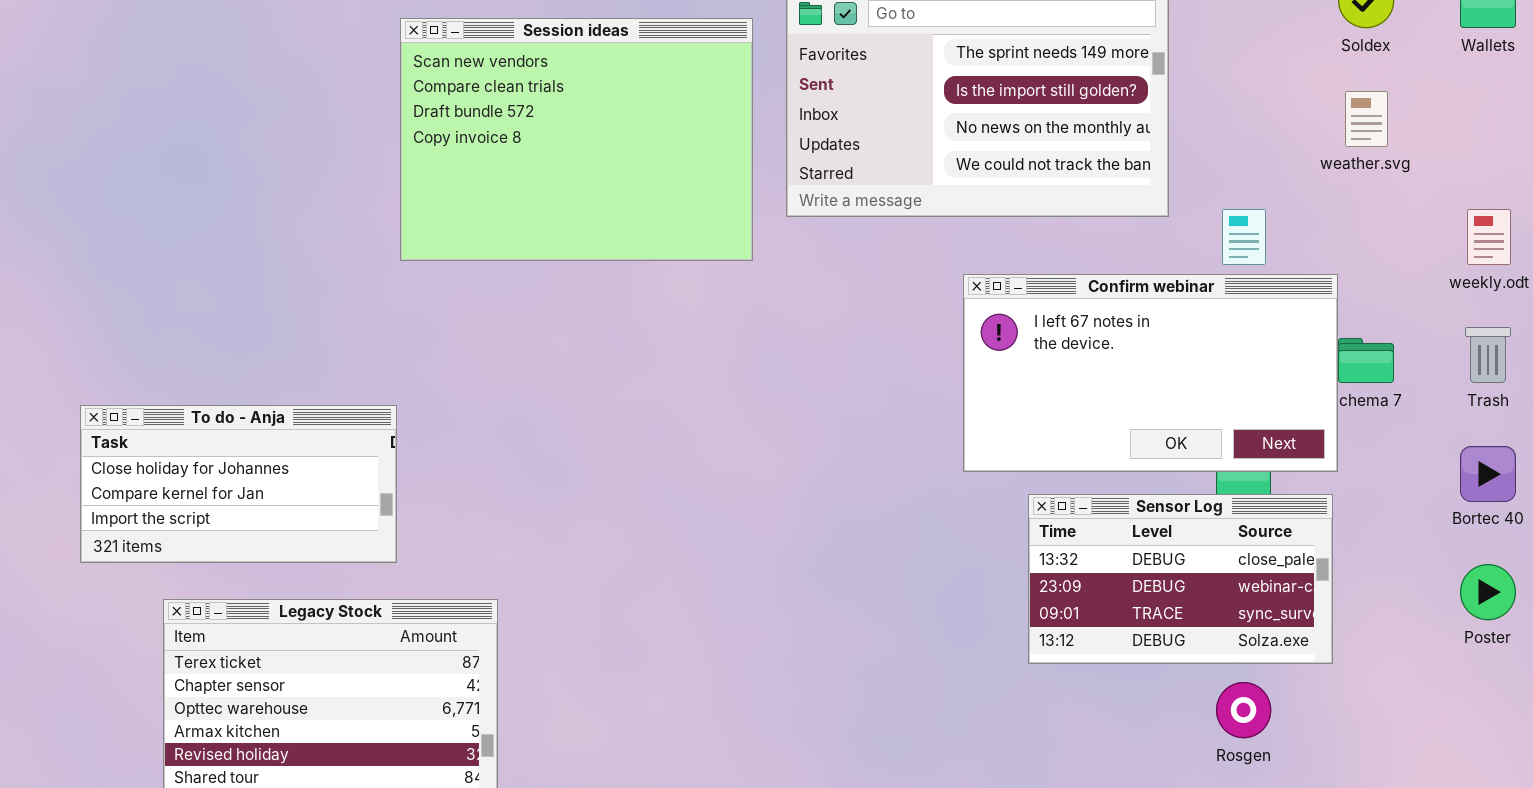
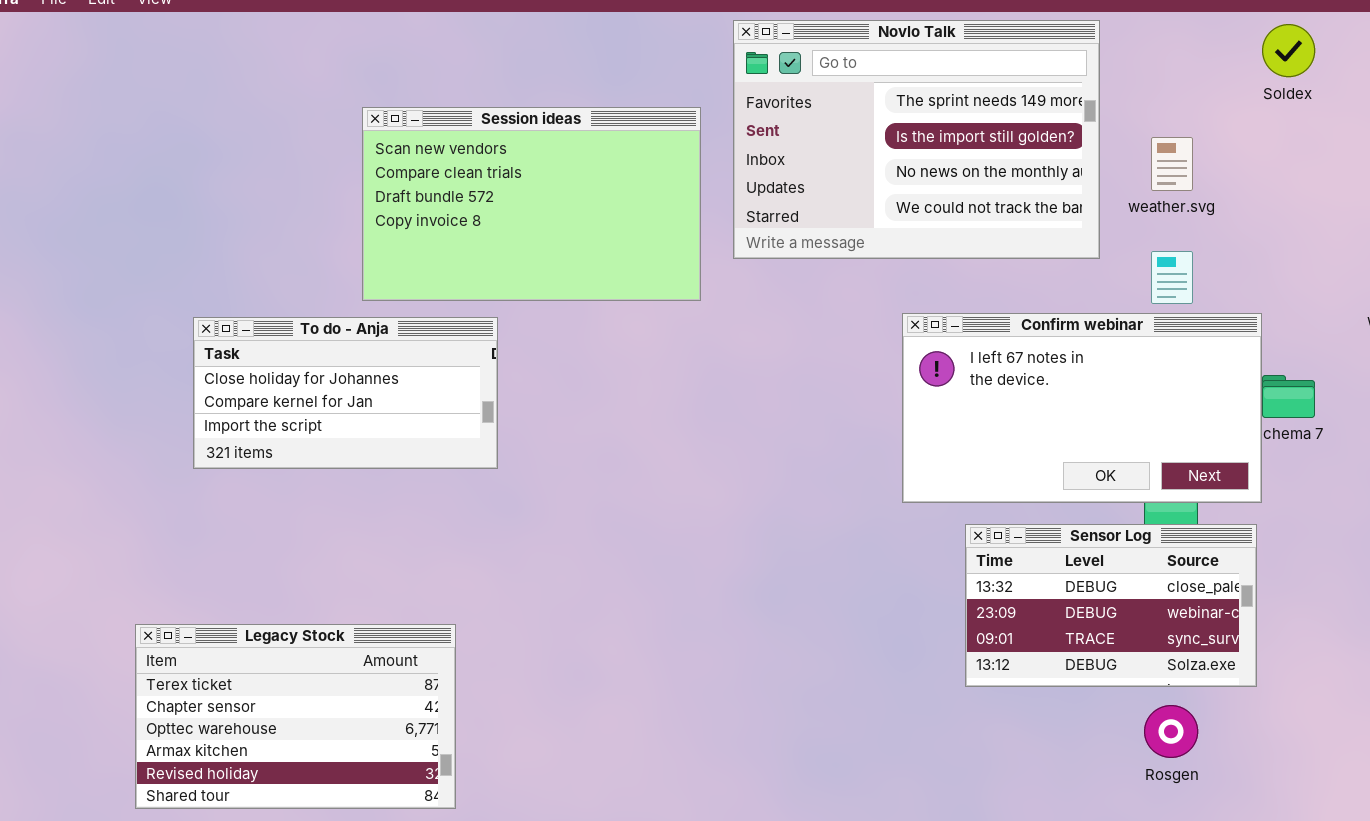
Session ideas: [400,18,753,261] -> [362,107,701,301], resized
weather.svg: [1345,91,1388,147] -> [1151,137,1193,191], moved
To do - Anja: [80,405,397,563] -> [193,317,498,469], moved

